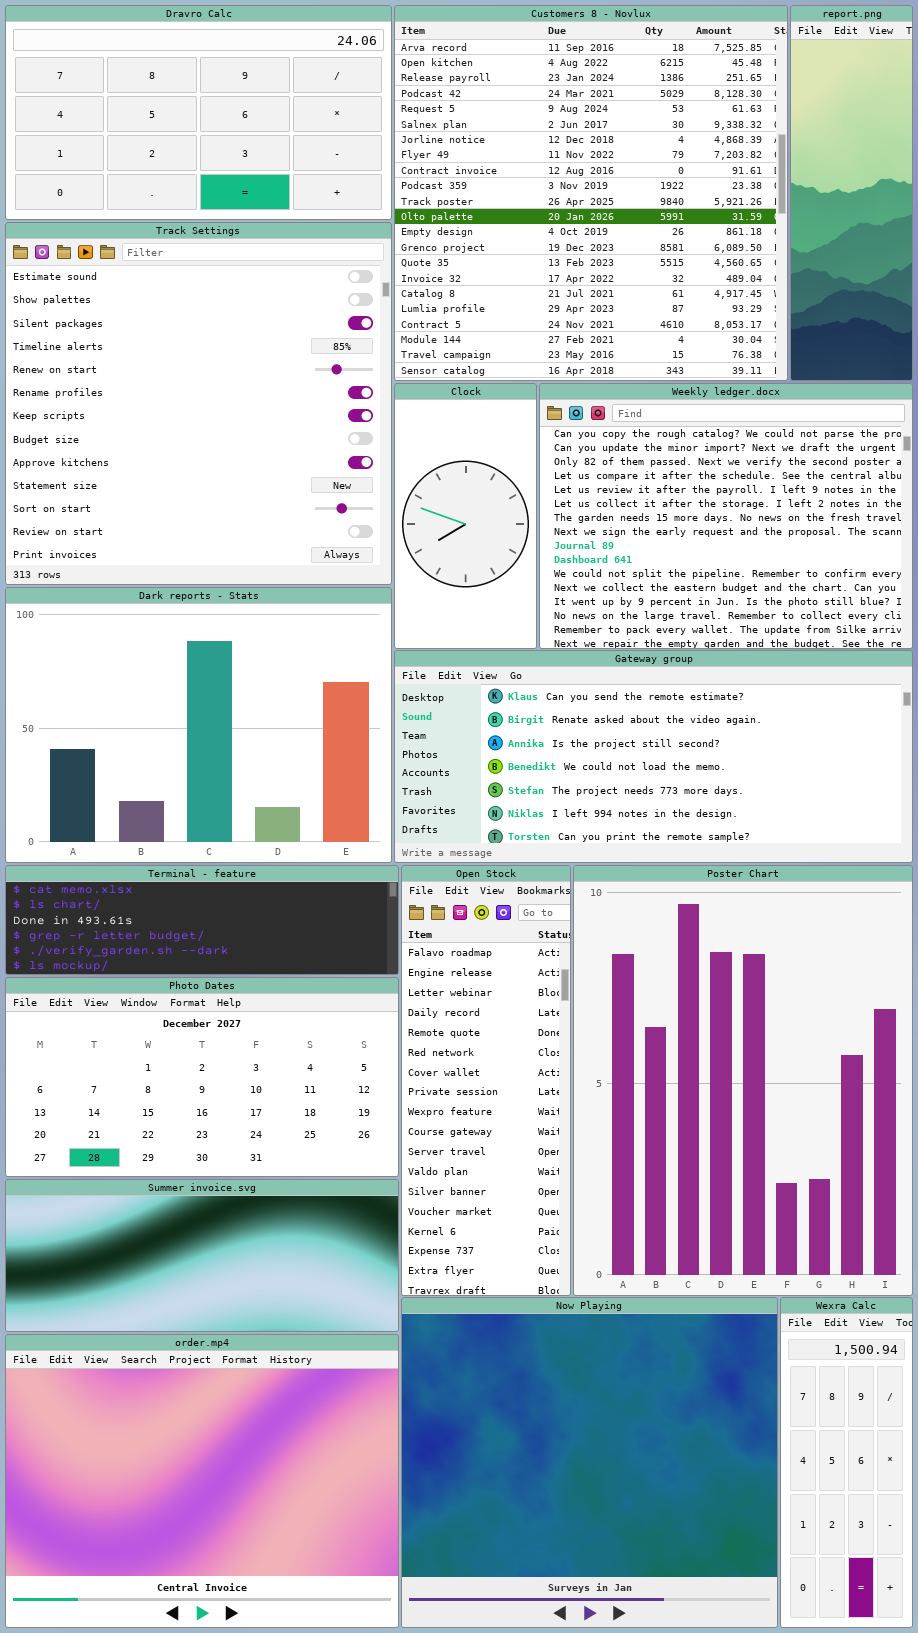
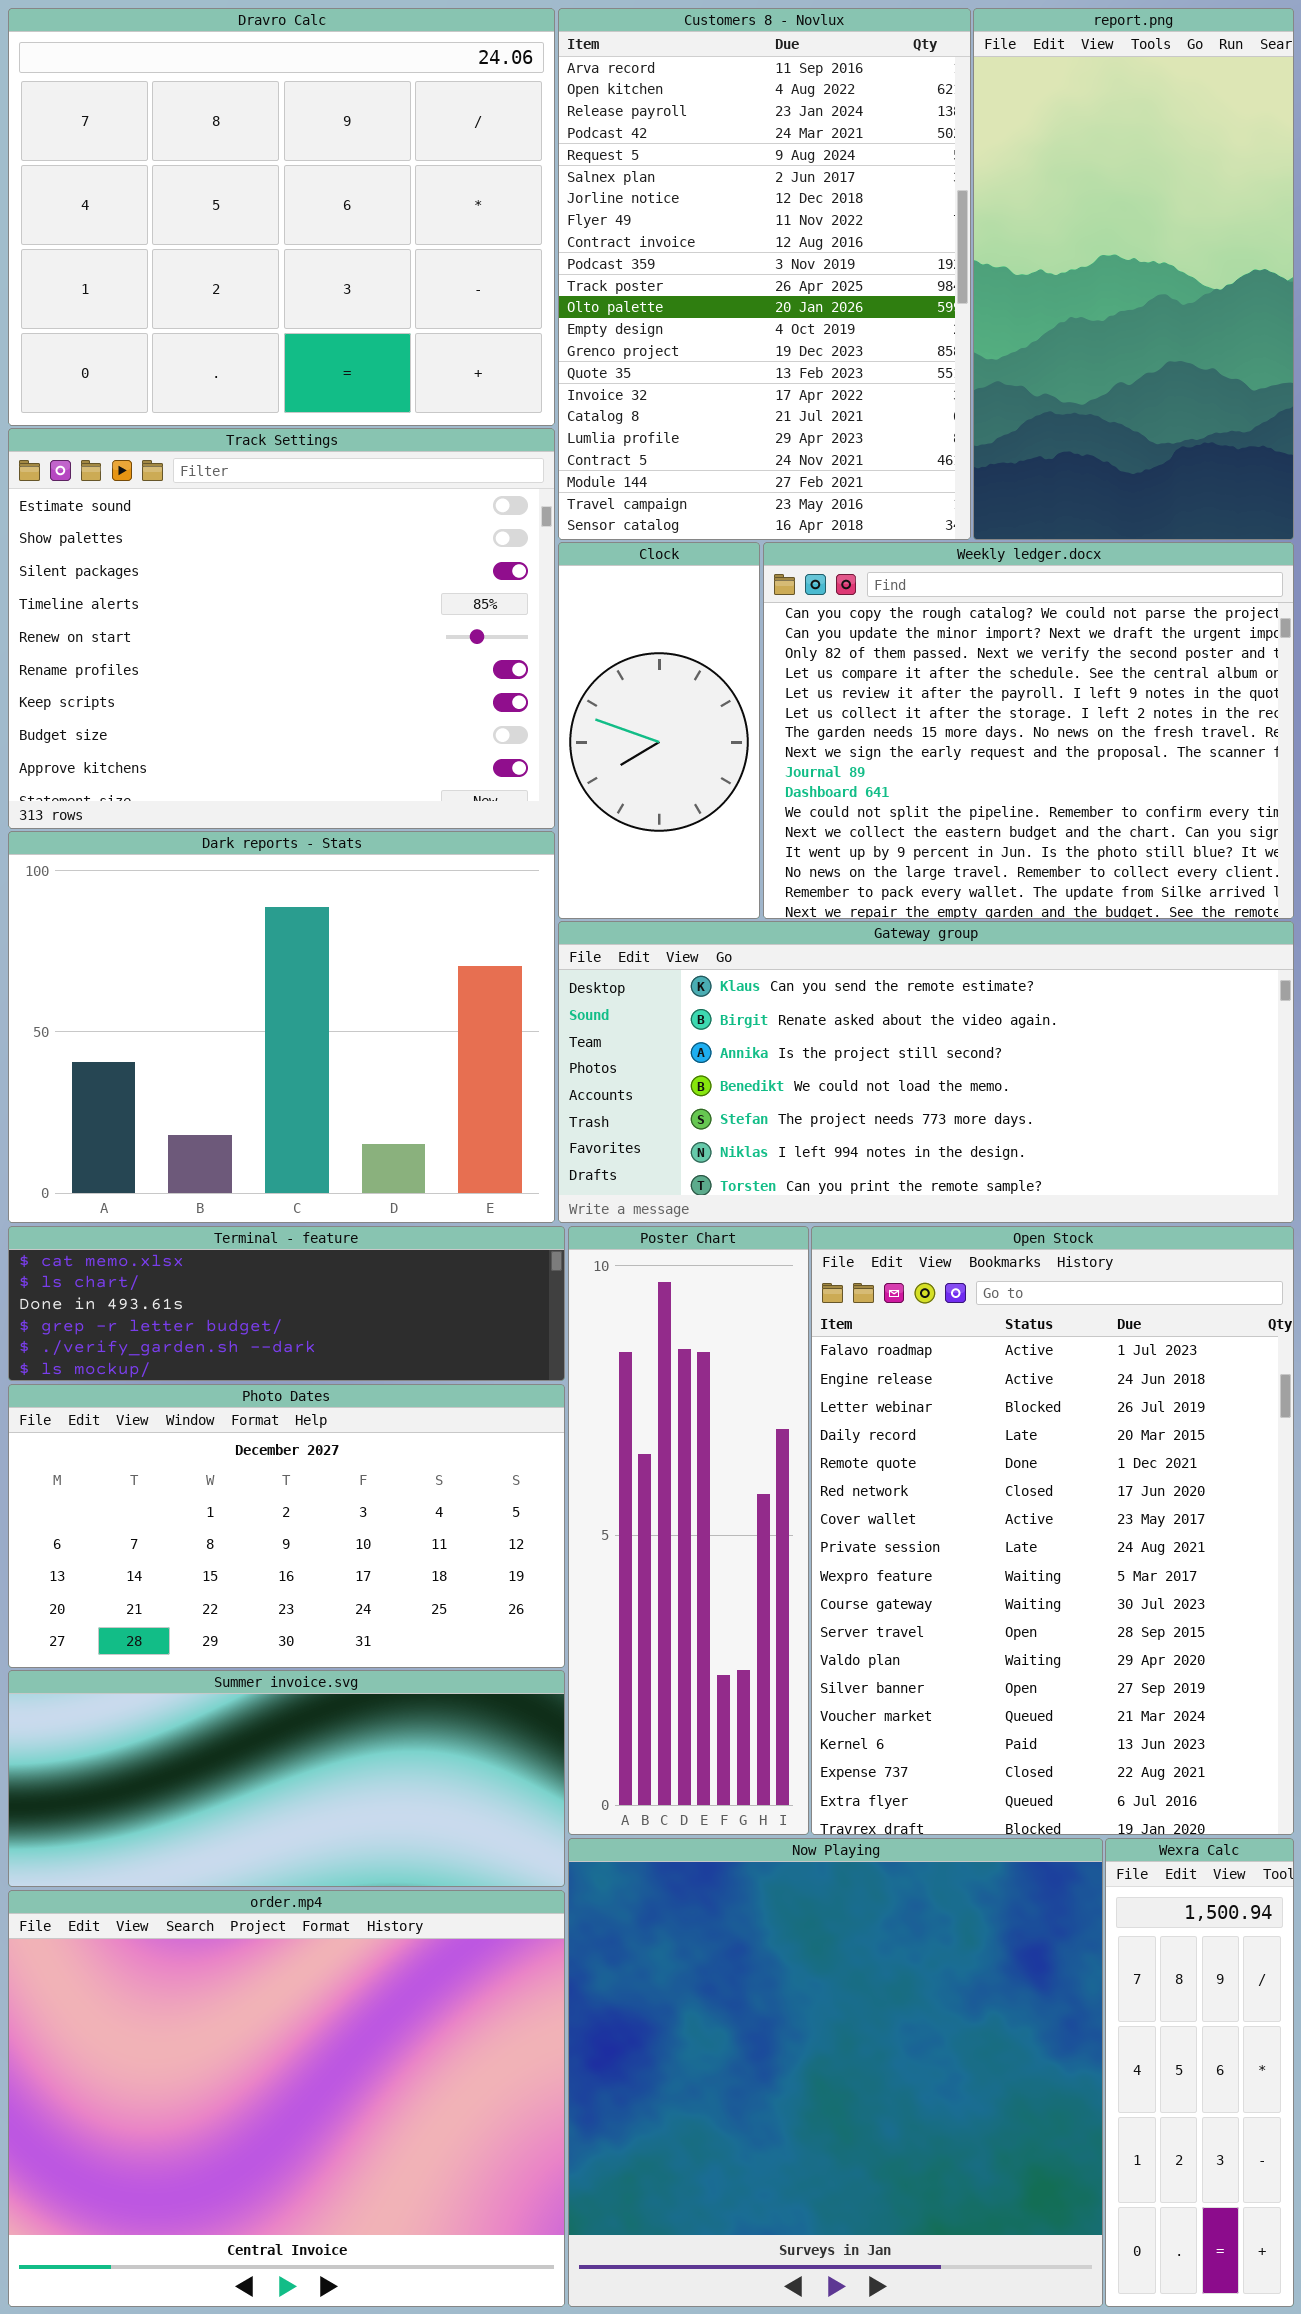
Dravro Calc: [5,5,392,220] -> [8,8,555,426], resized
Customers 8 - Novlux: [394,5,788,381] -> [558,8,971,540], resized
report.png: [790,5,913,381] -> [973,8,1294,540], resized
Track Settings: [5,222,392,585] -> [8,428,555,829], resized
Open Stock: [401,865,571,1296] -> [811,1226,1294,1835], moved, resized
Poster Chart: [573,865,913,1296] -> [568,1226,809,1835], moved, resized

